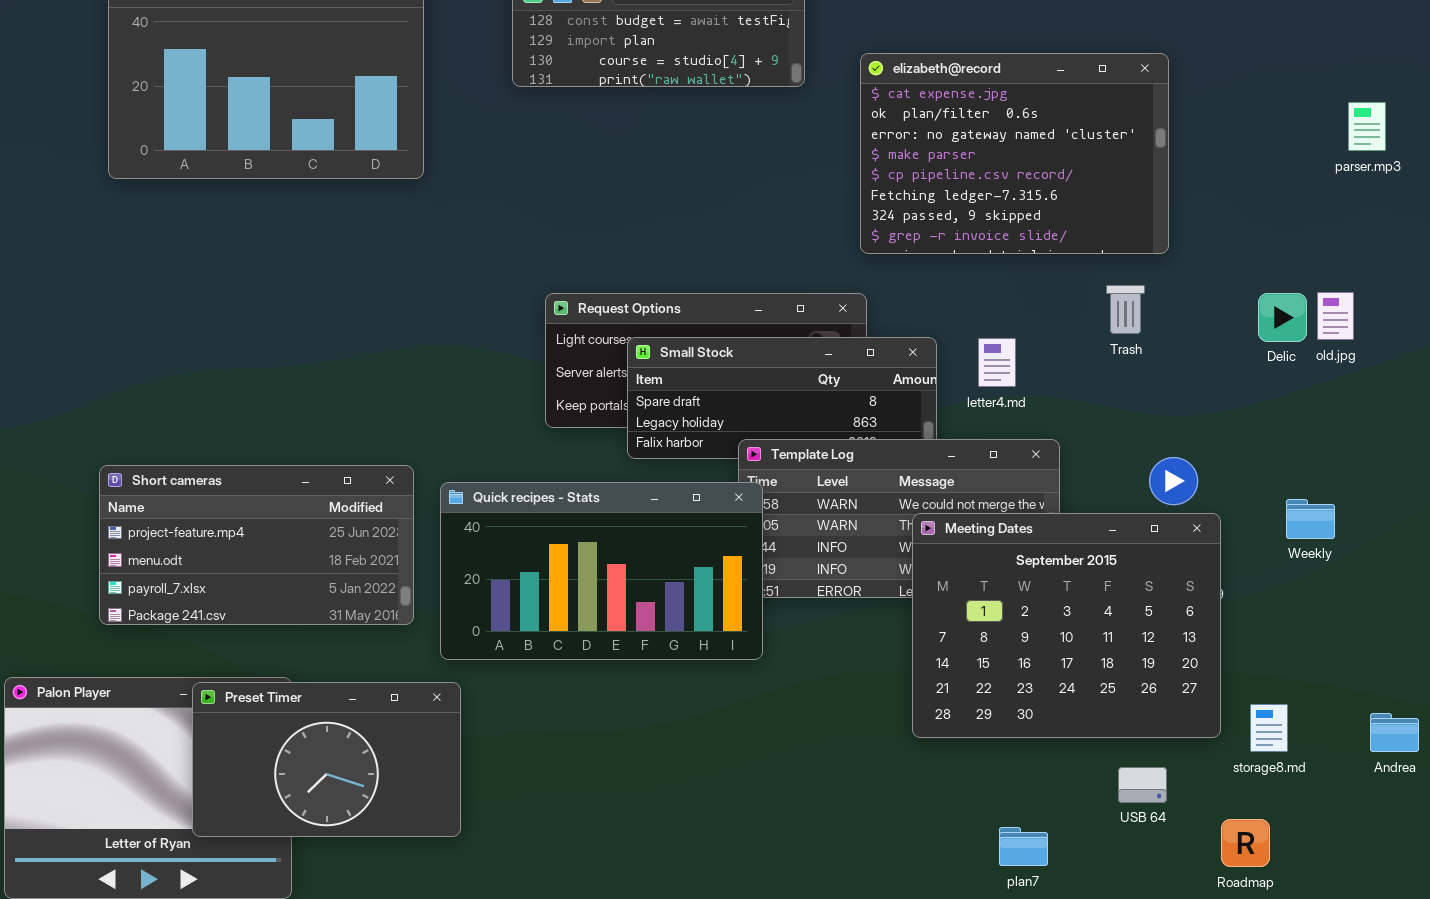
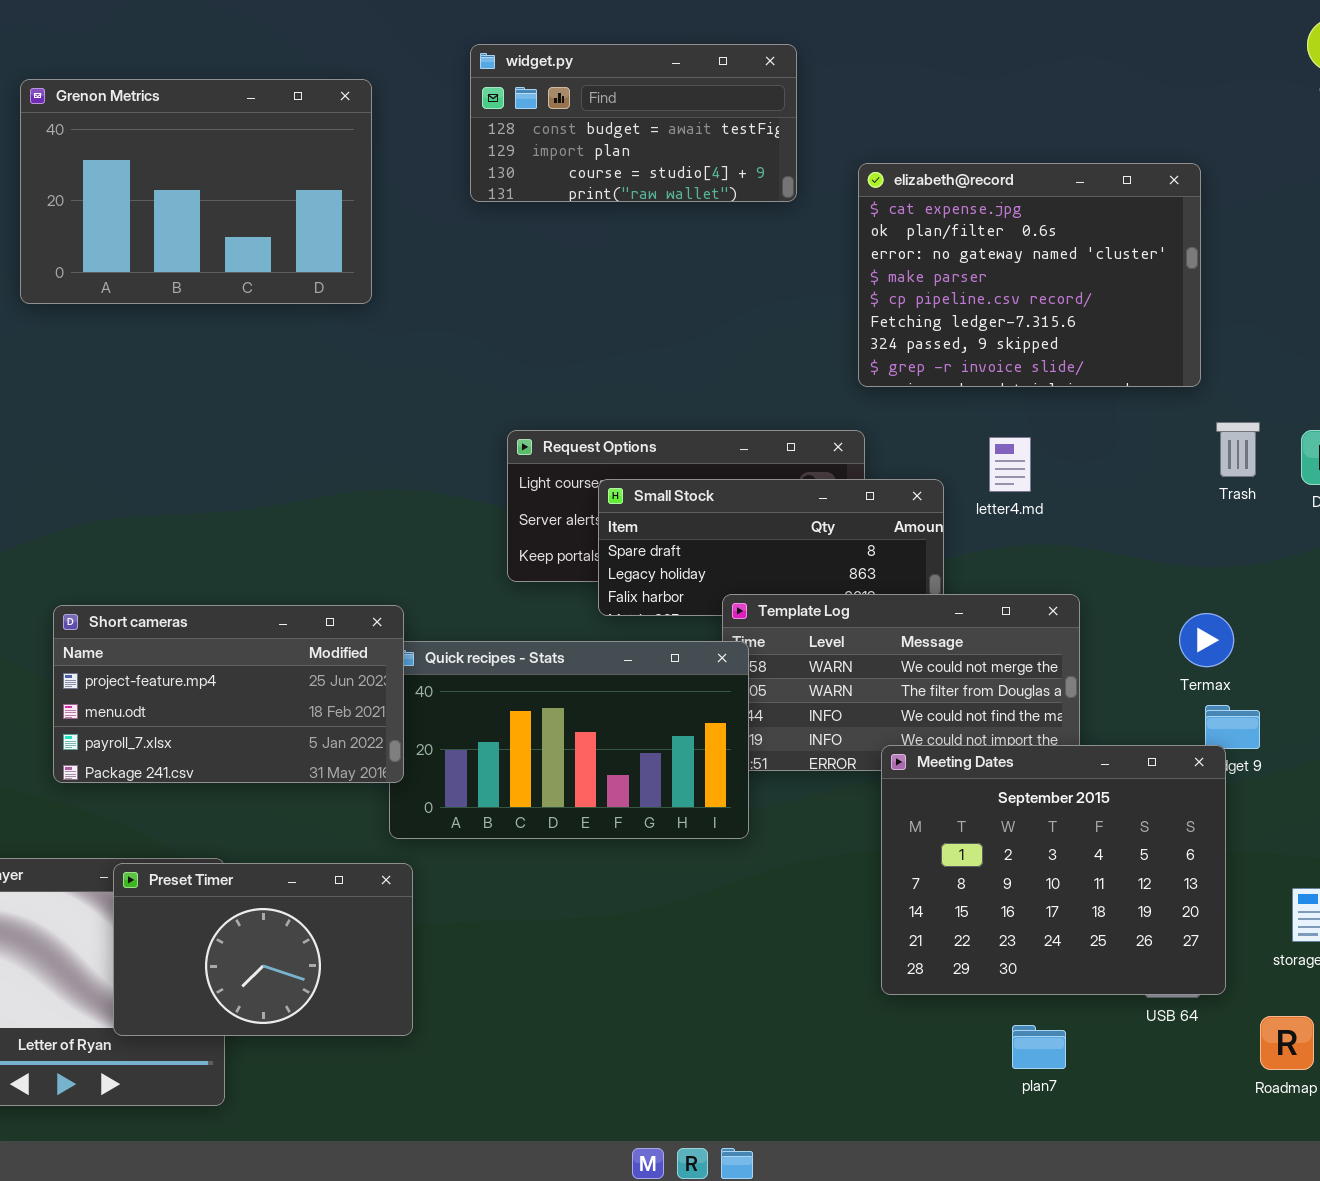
Trash: [1106,285,1145,334] -> [1216,422,1260,477], moved
letter4.md: [978,338,1016,387] -> [989,437,1031,492], moved
Short cameras: [99,465,414,625] -> [53,605,404,783], moved
Meeting Dates: [912,513,1221,738] -> [881,745,1226,995], moved

